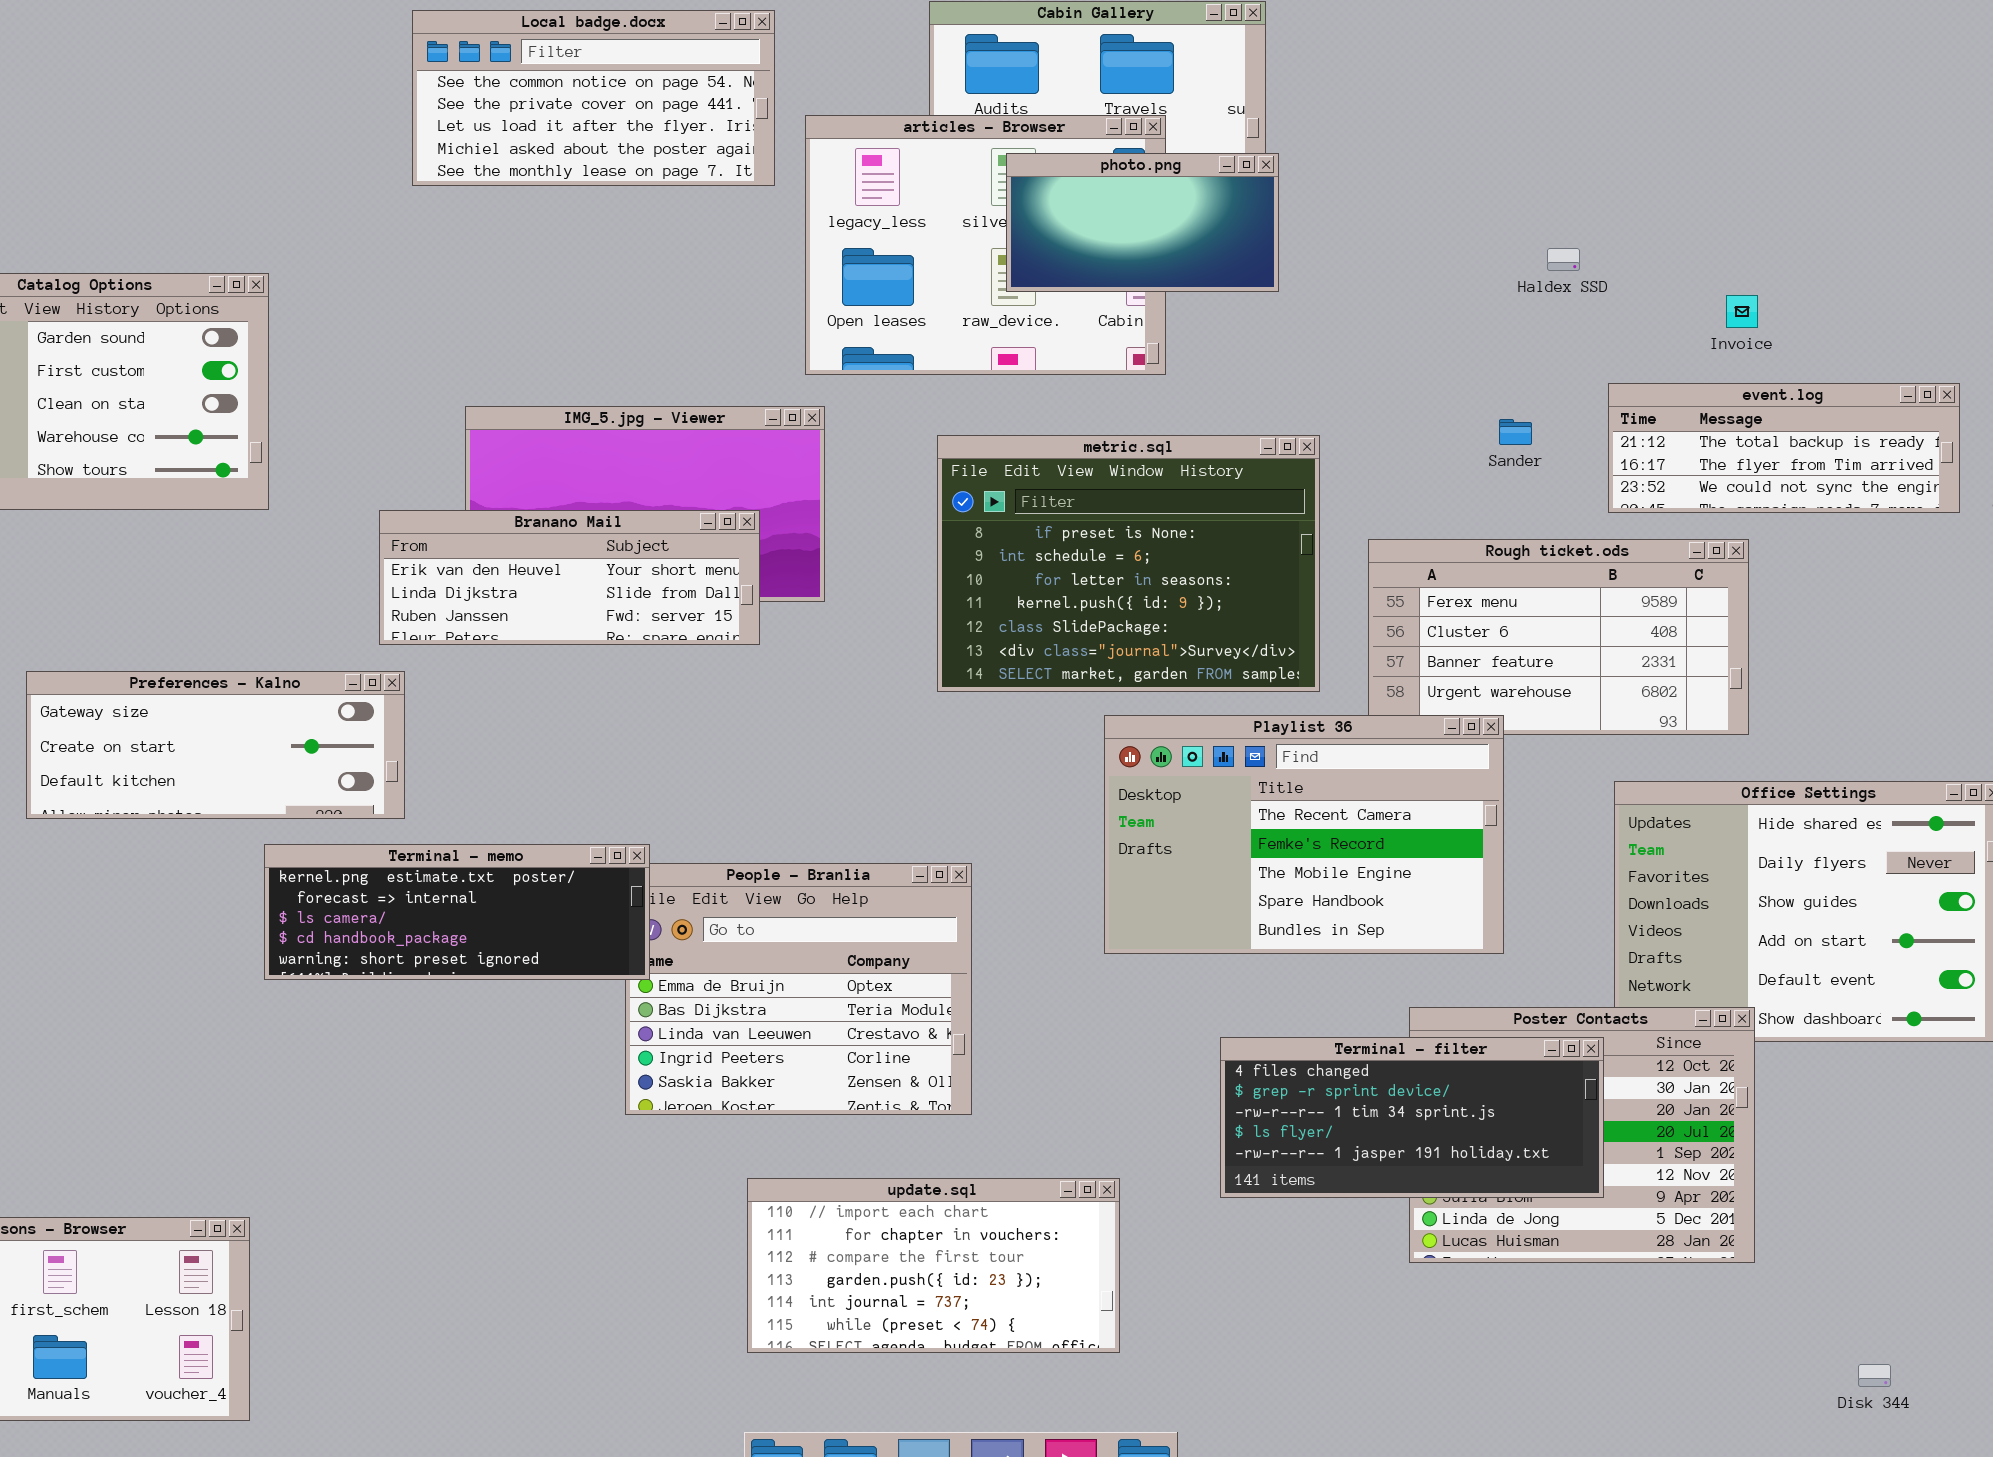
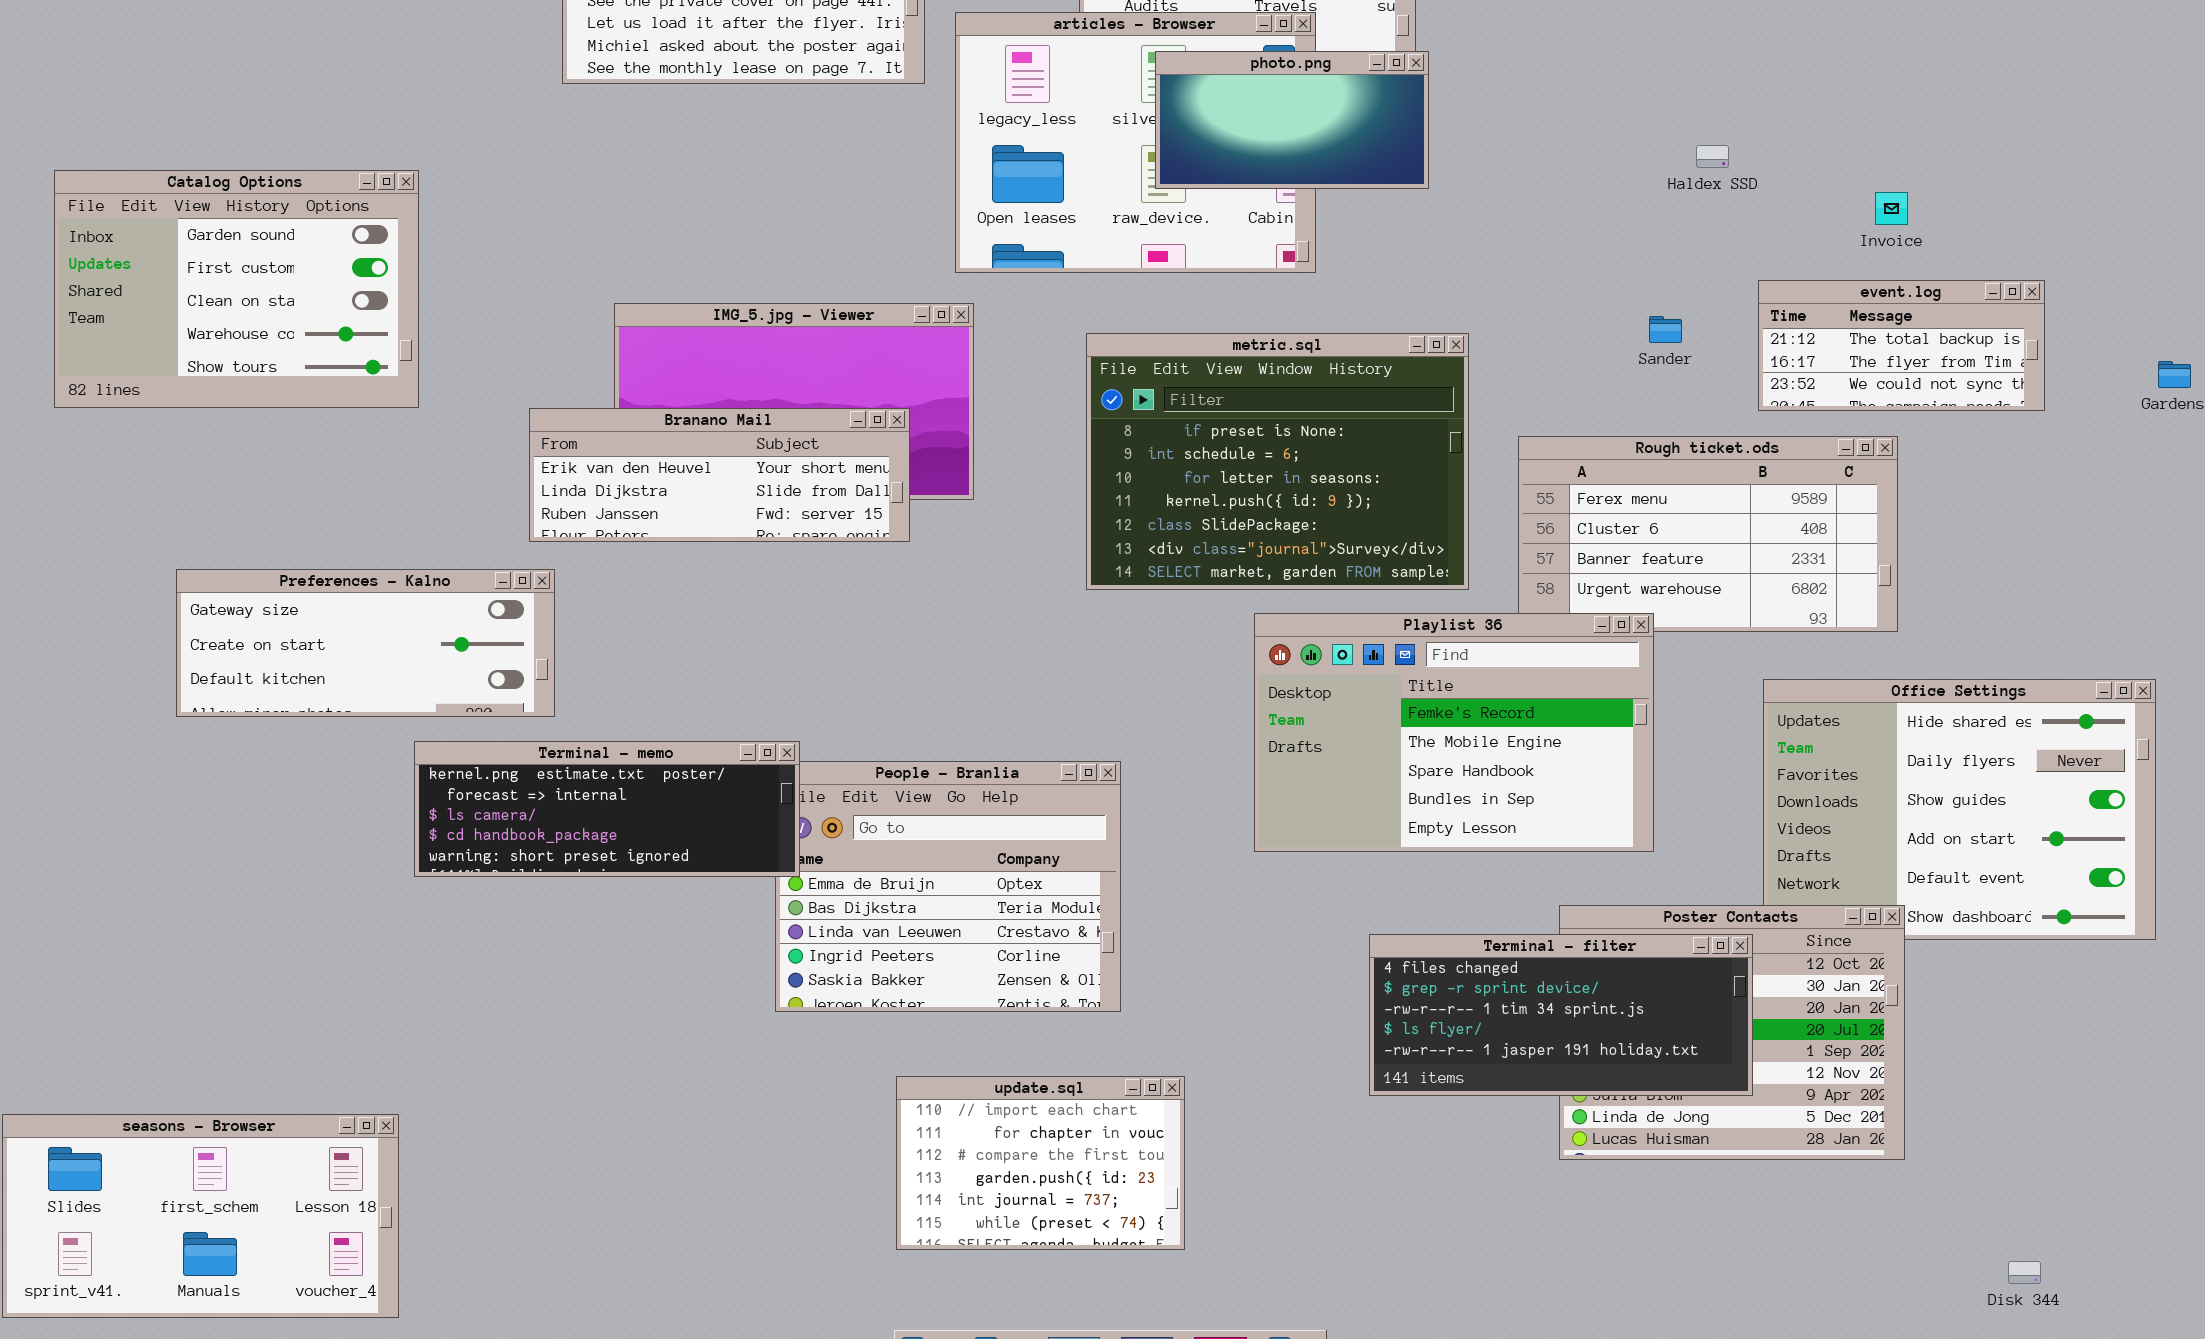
event.log: [1608,383,1960,513] -> [1758,280,2045,411], resized
Playlist 36: [1104,715,1504,954] -> [1254,613,1654,852], scrolled down 1 row
update.sql: [747,1178,1120,1353] -> [896,1076,1185,1250], resized

